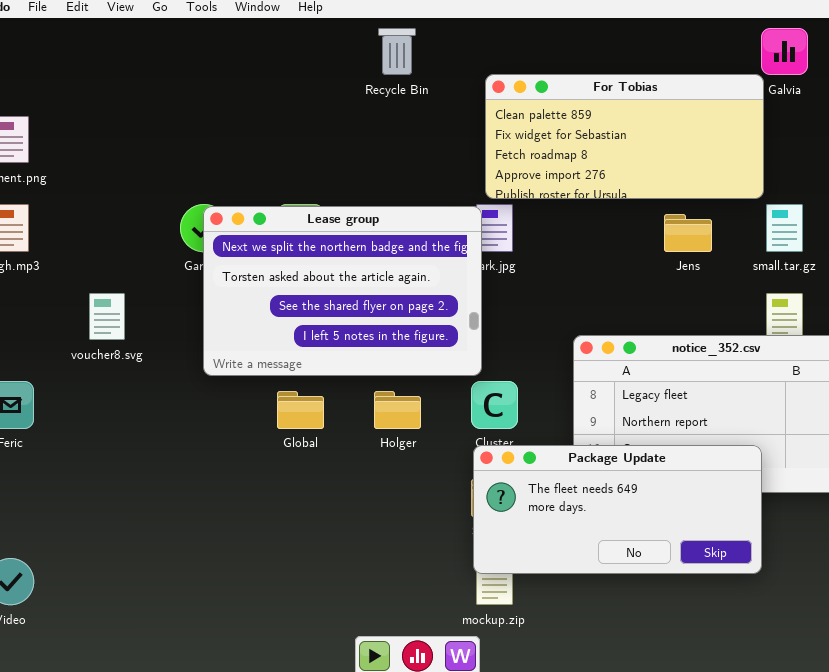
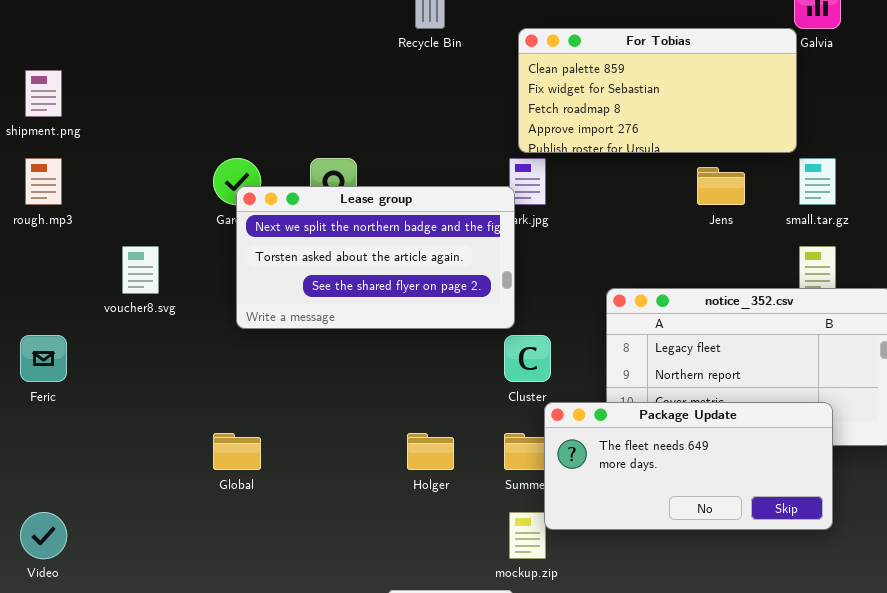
Lease group: [203,206,482,376] -> [236,186,515,329], resized
Global: [277,391,324,429] -> [213,433,261,470], moved
Holger: [374,391,421,429] -> [407,433,454,470], moved
Package Update: [473,445,762,574] -> [544,402,833,530], moved

